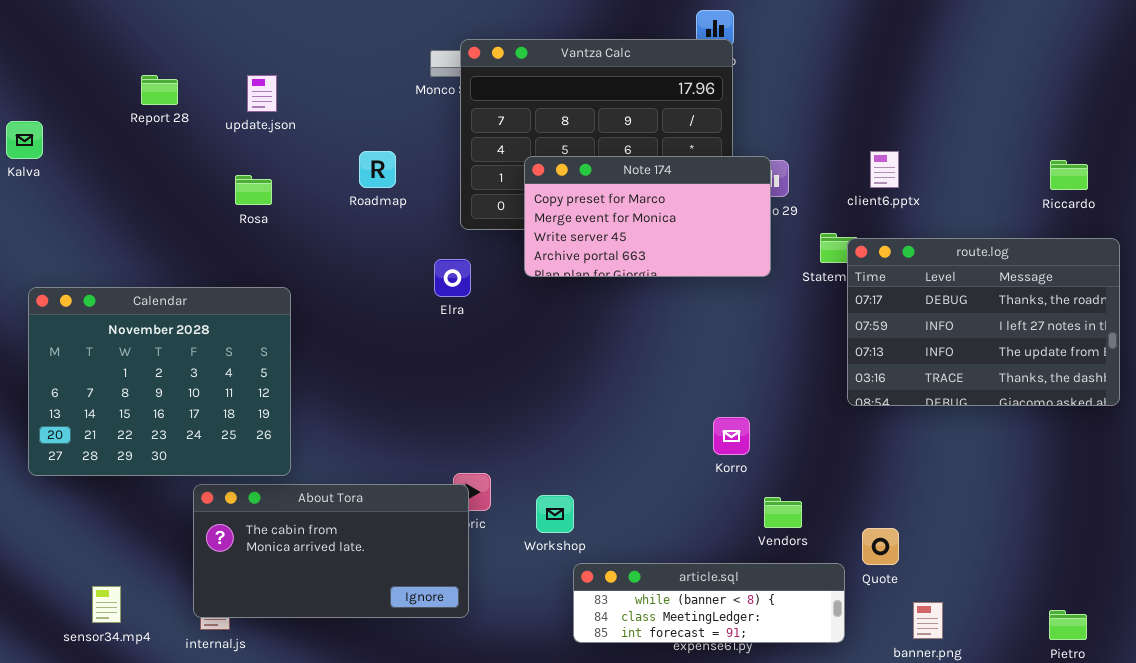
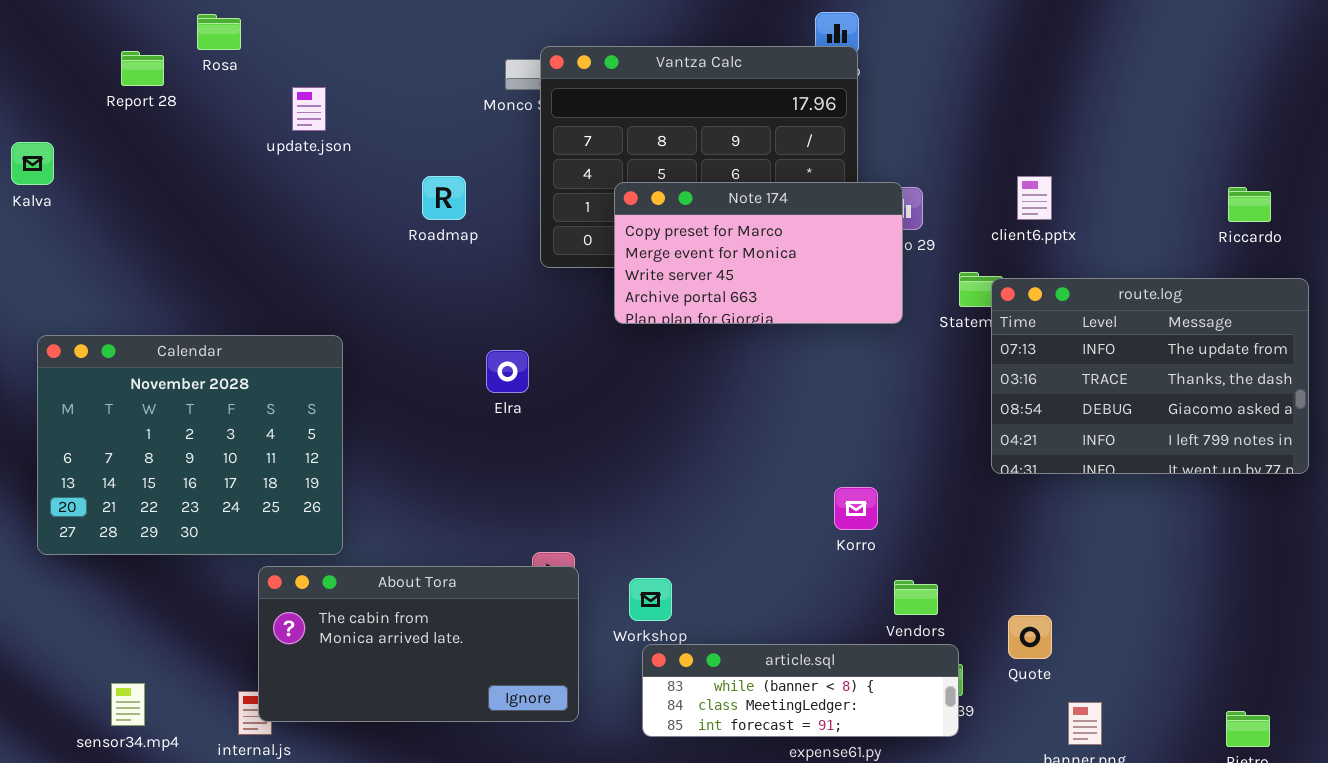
Report 28: [141,75,178,105] -> [121,51,164,86], moved
Rosa: [235,175,272,205] -> [197,14,241,50], moved
route.log: [847,238,1120,406] -> [991,278,1309,474], scrolled down 2 rows
Elra: [434,259,471,297] -> [486,350,529,393], moved
About Tora: [193,484,469,618] -> [258,566,579,722], moved
article.sql: [573,563,845,643] -> [642,644,959,737], moved

